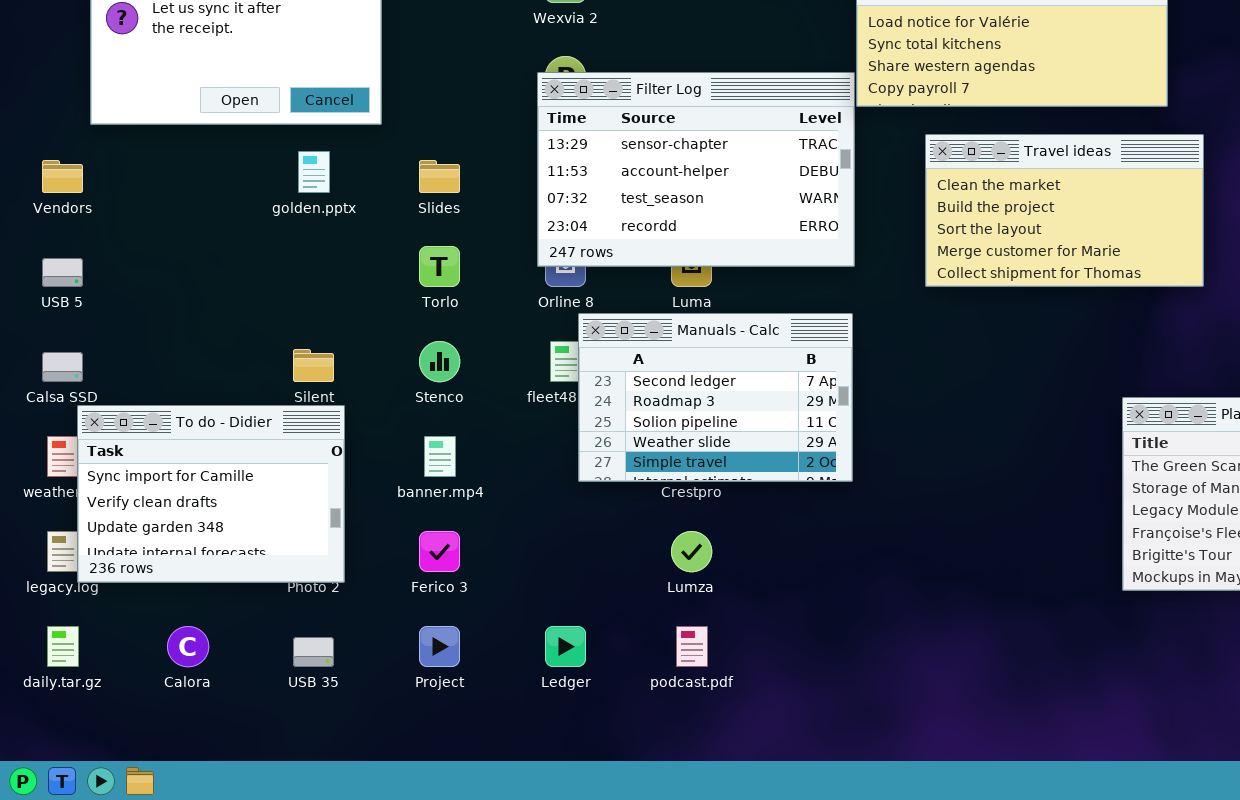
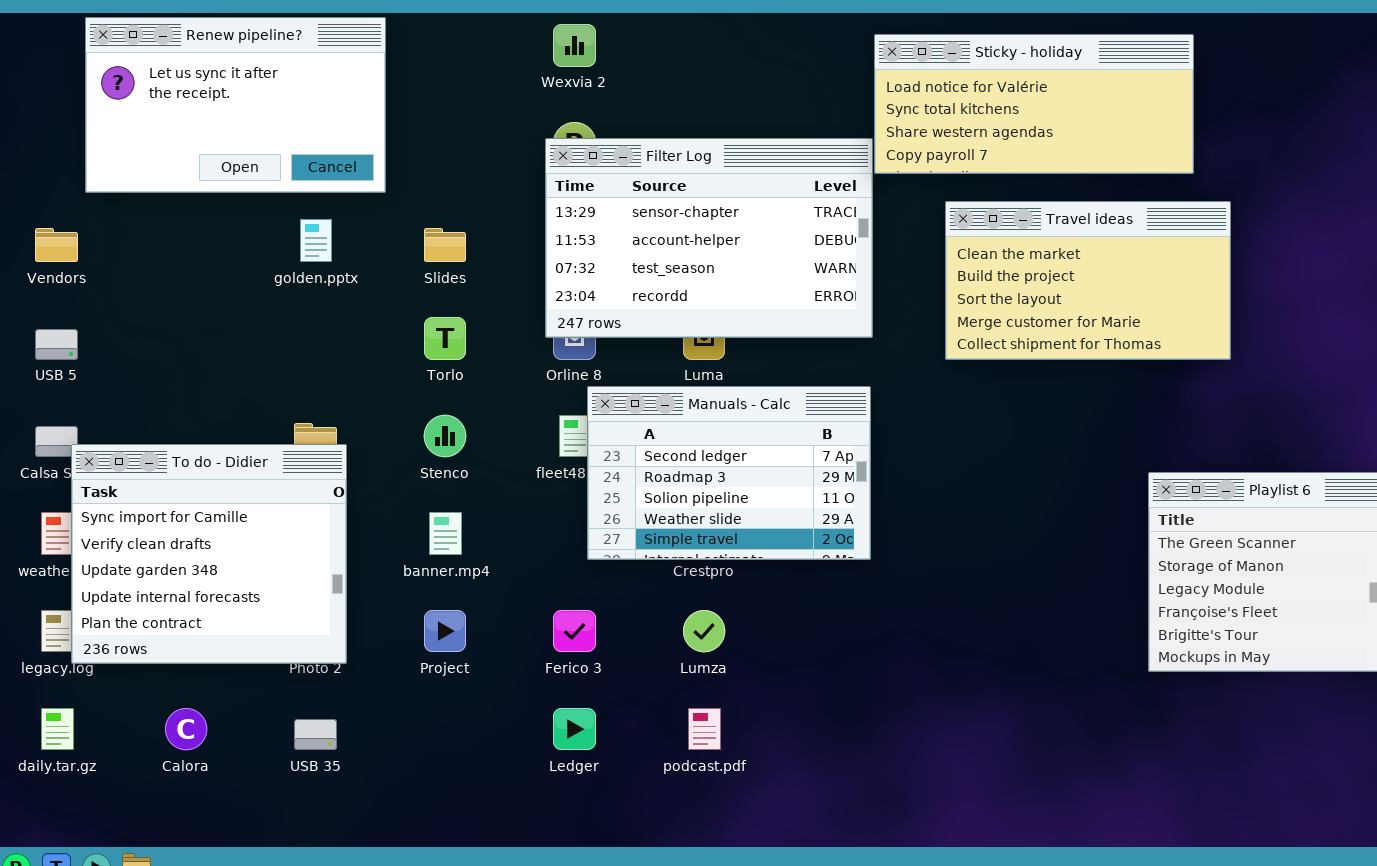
To do - Didier: [77,405,345,583] -> [71,444,347,664], resized
Ferico 3: [419,531,460,572] -> [553,610,596,652], moved
Project: [419,626,460,667] -> [424,610,466,652], moved

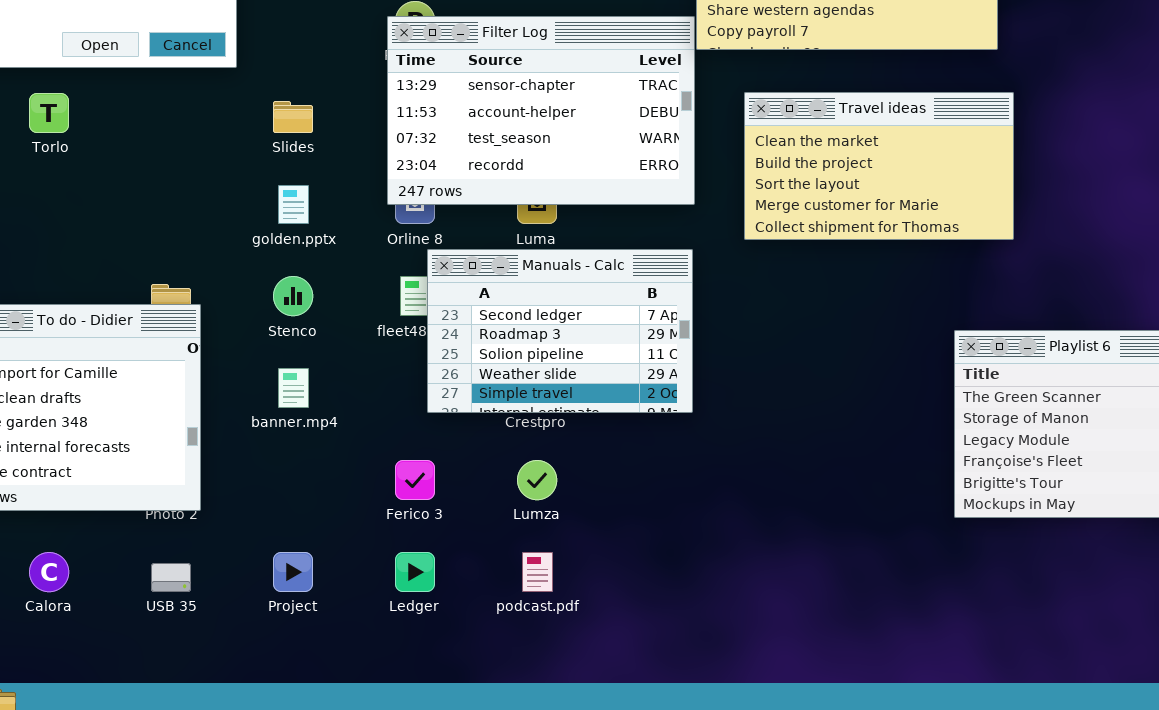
Travel ideas: [945,201,1231,360] -> [744,92,1014,240], moved
golden.pptx: [300,219,332,262] -> [278,185,309,224], moved
Torlo: [424,317,466,360] -> [29,93,69,133], moved
Project: [424,610,466,652] -> [273,552,313,592], moved

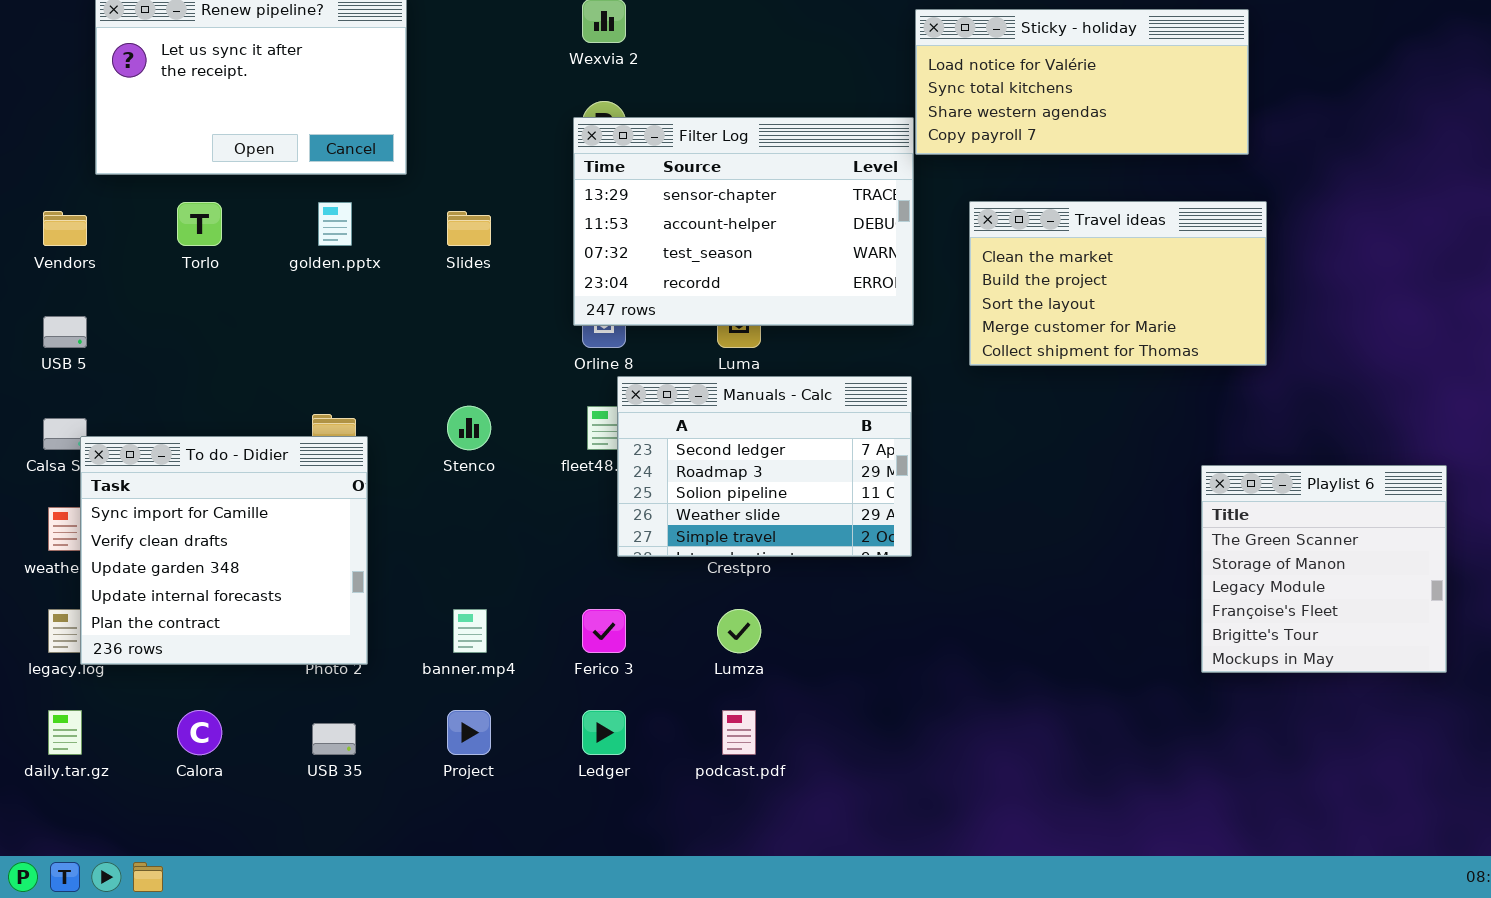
golden.pptx: [278,185,309,224] -> [318,202,352,246], moved
banner.mp4: [278,368,309,408] -> [453,609,487,653], moved

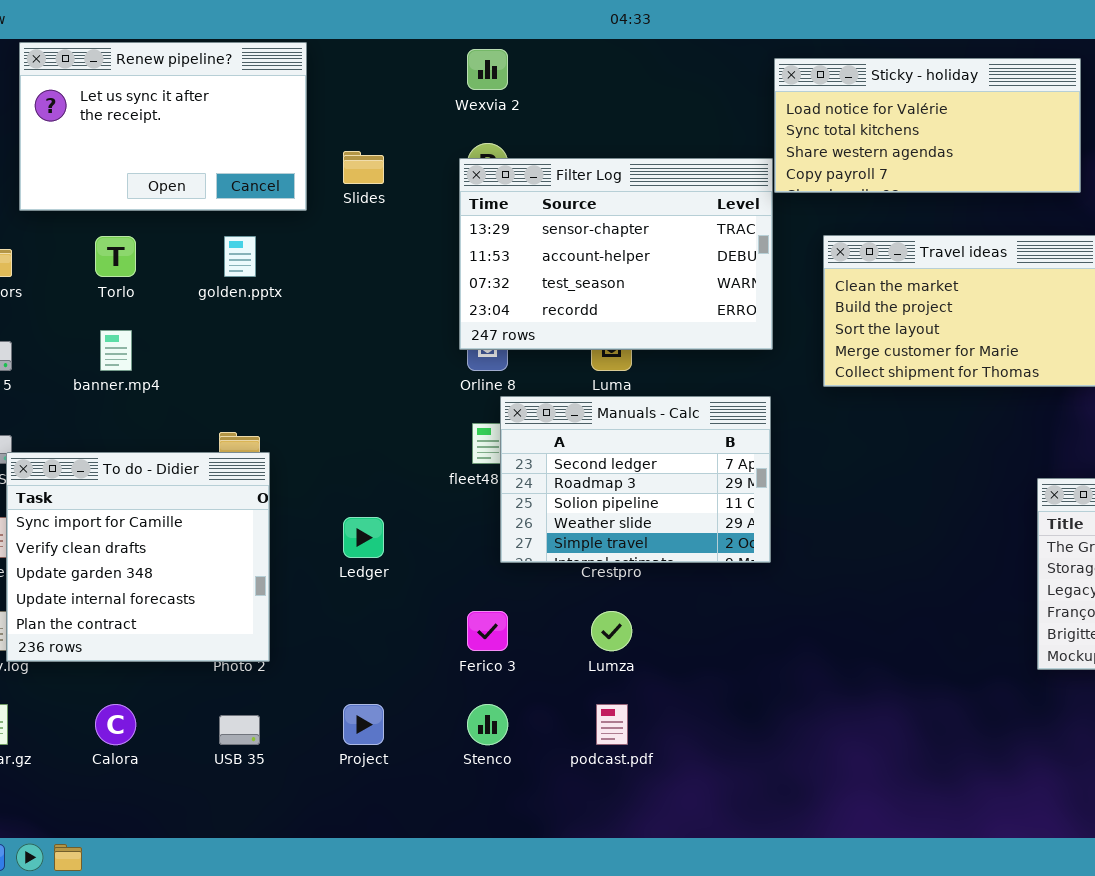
Slides: [447,211,491,246] -> [343,151,384,184], moved
Stenco: [447,406,491,450] -> [467,704,508,745], moved
banner.mp4: [453,609,487,653] -> [100,330,132,371], moved
Ledger: [582,710,626,755] -> [343,517,384,558], moved

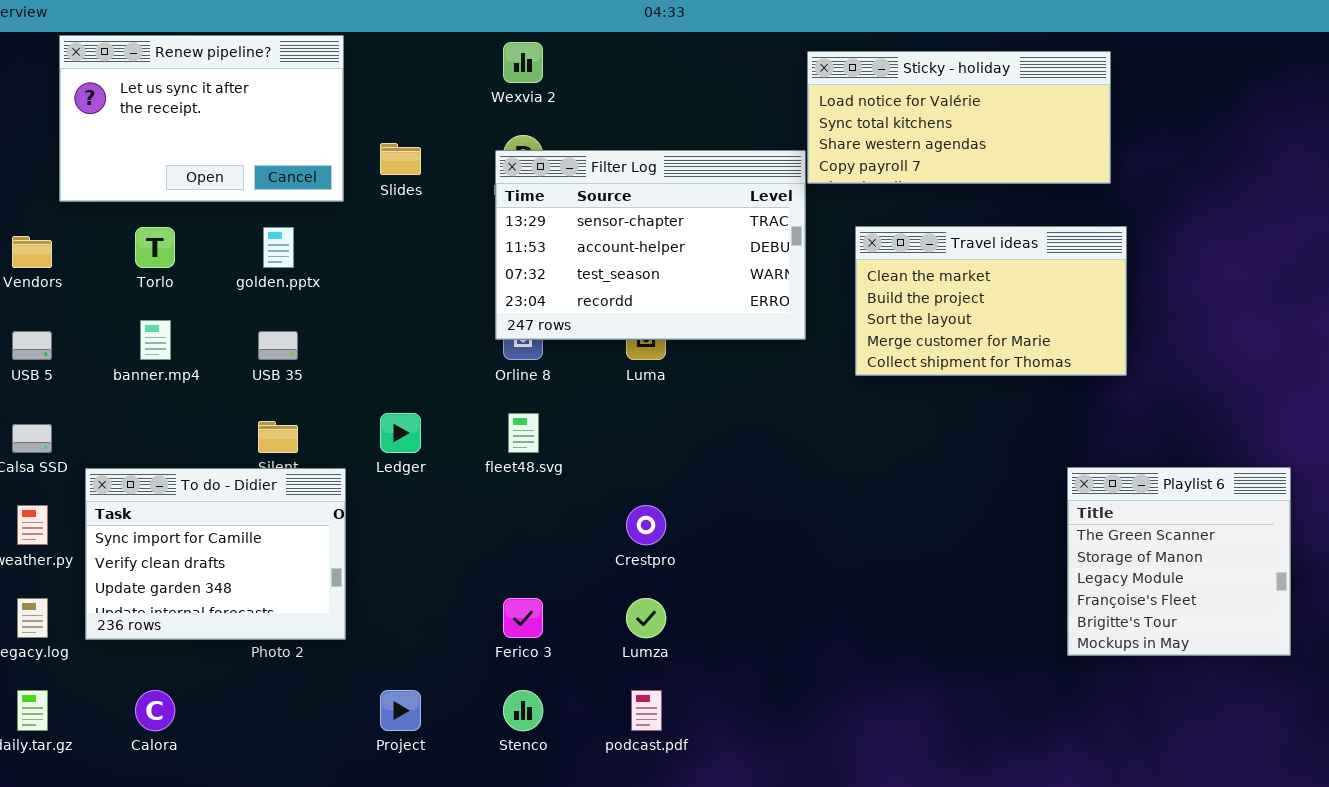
Manuals - Calc: [500,396,771,563] -> none, closed
To do - Didier: [6,452,270,662] -> [85,468,346,640], moved, resized
Ledger: [343,517,384,558] -> [380,413,421,453], moved
USB 35: [219,715,260,745] -> [258,331,298,360], moved

